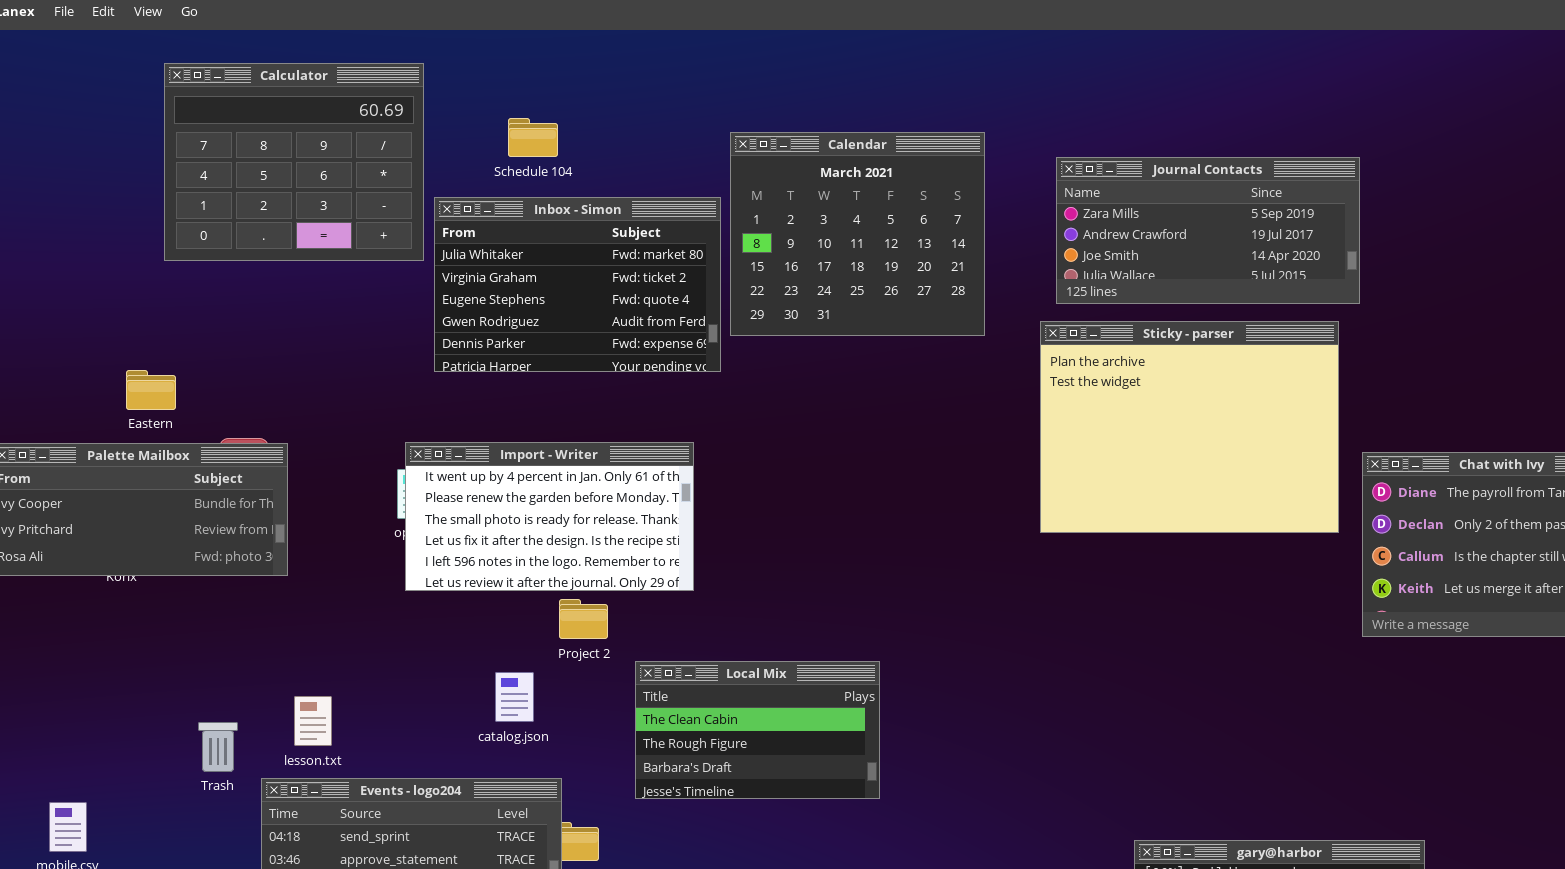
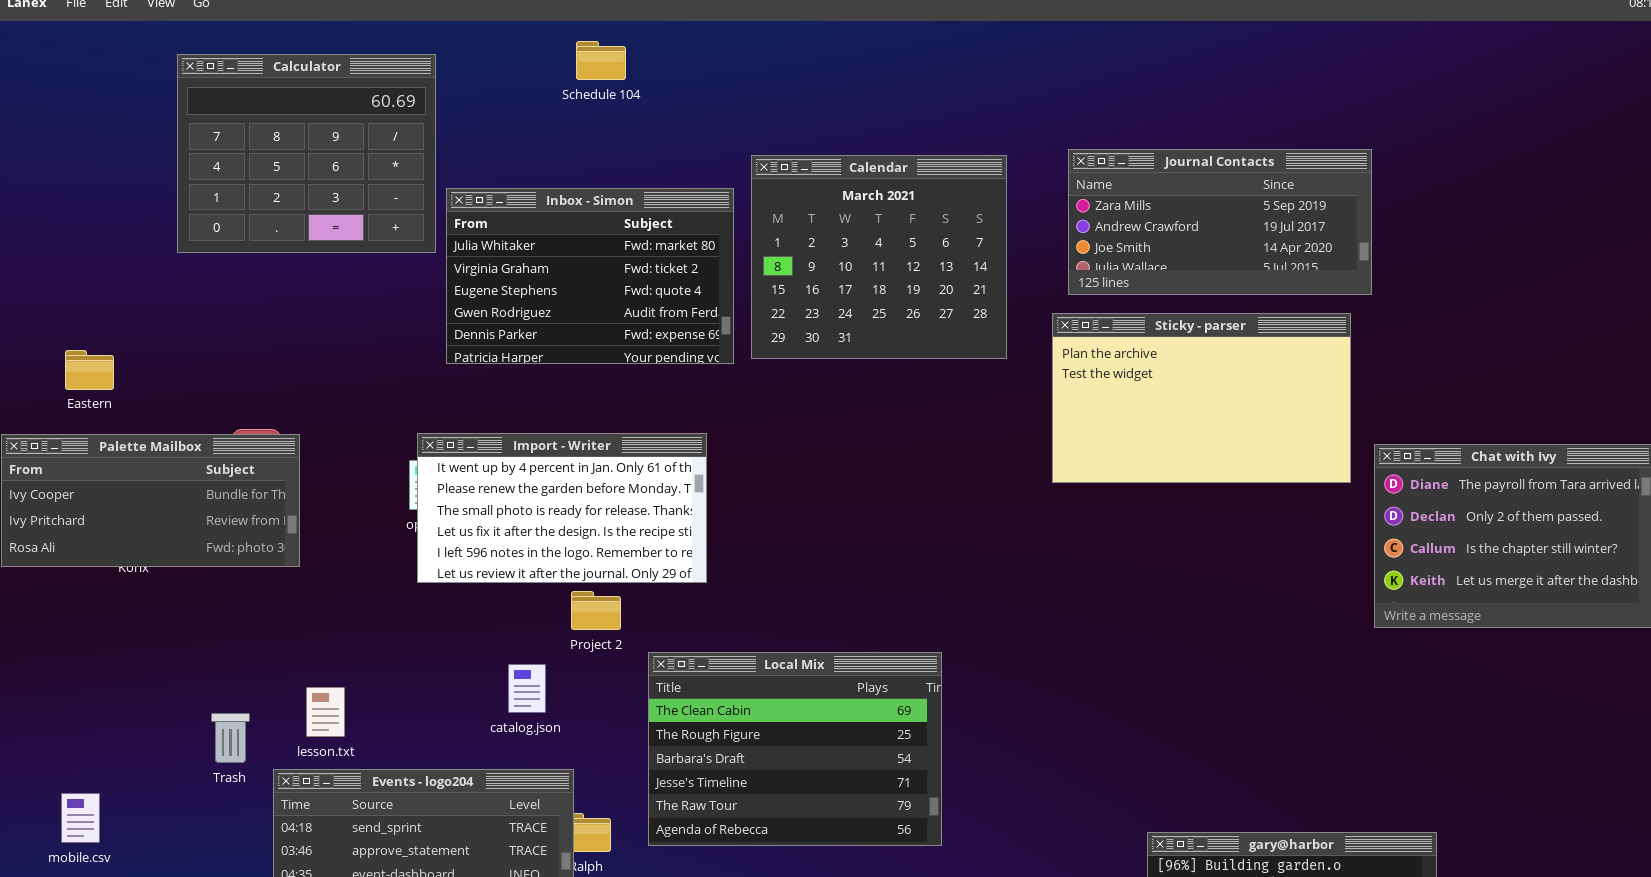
Schedule 104: [508,118,558,157] -> [576,41,626,80], moved
Calendar: [730,132,985,336] -> [751,155,1007,359], moved
Sticky - parser: [1040,321,1339,533] -> [1052,313,1351,483], resized
Eastern: [126,370,176,410] -> [65,350,114,390], moved
Local Mix: [635,661,880,799] -> [648,652,942,846], resized

